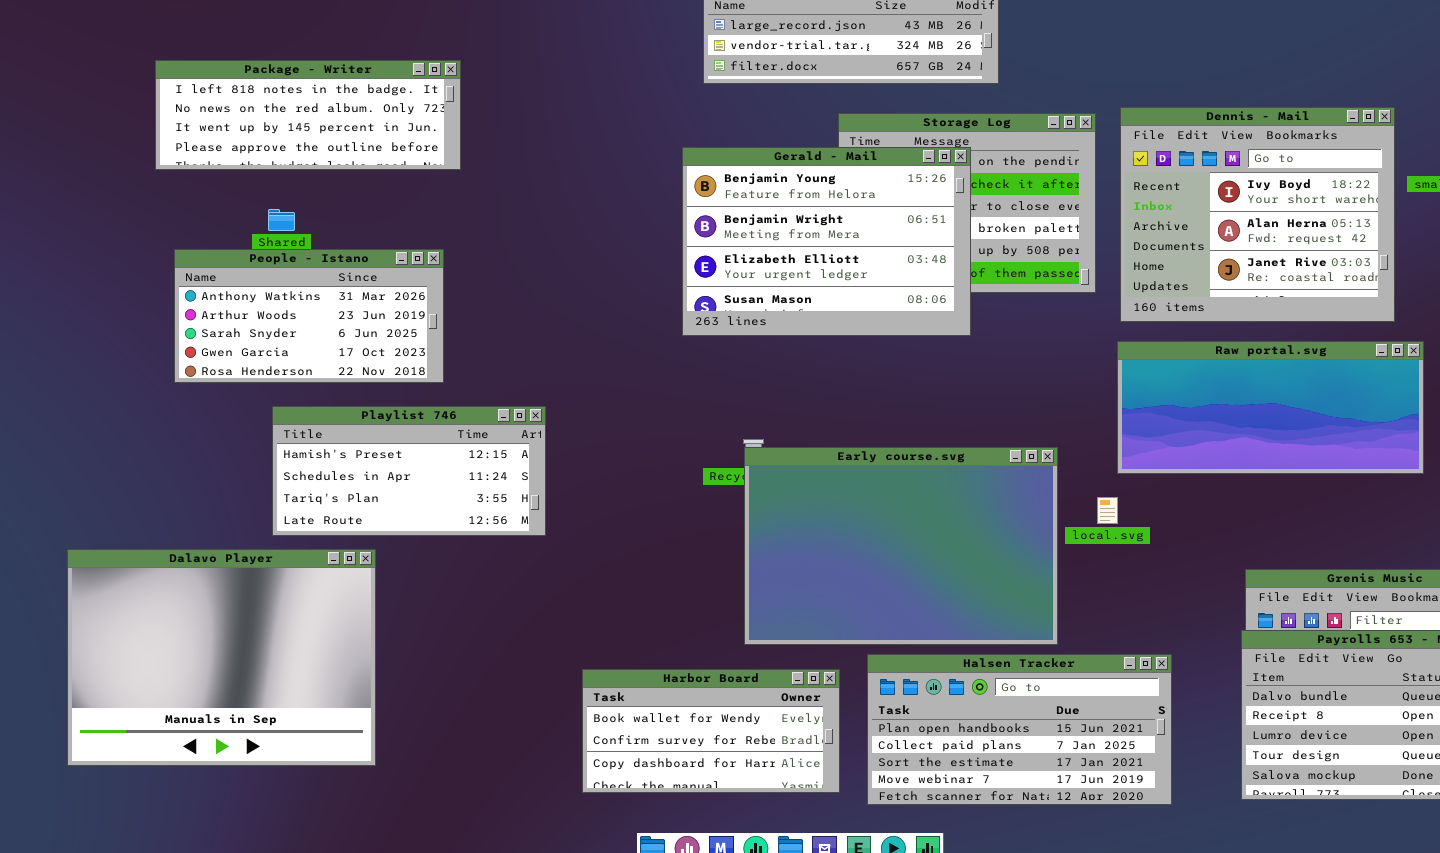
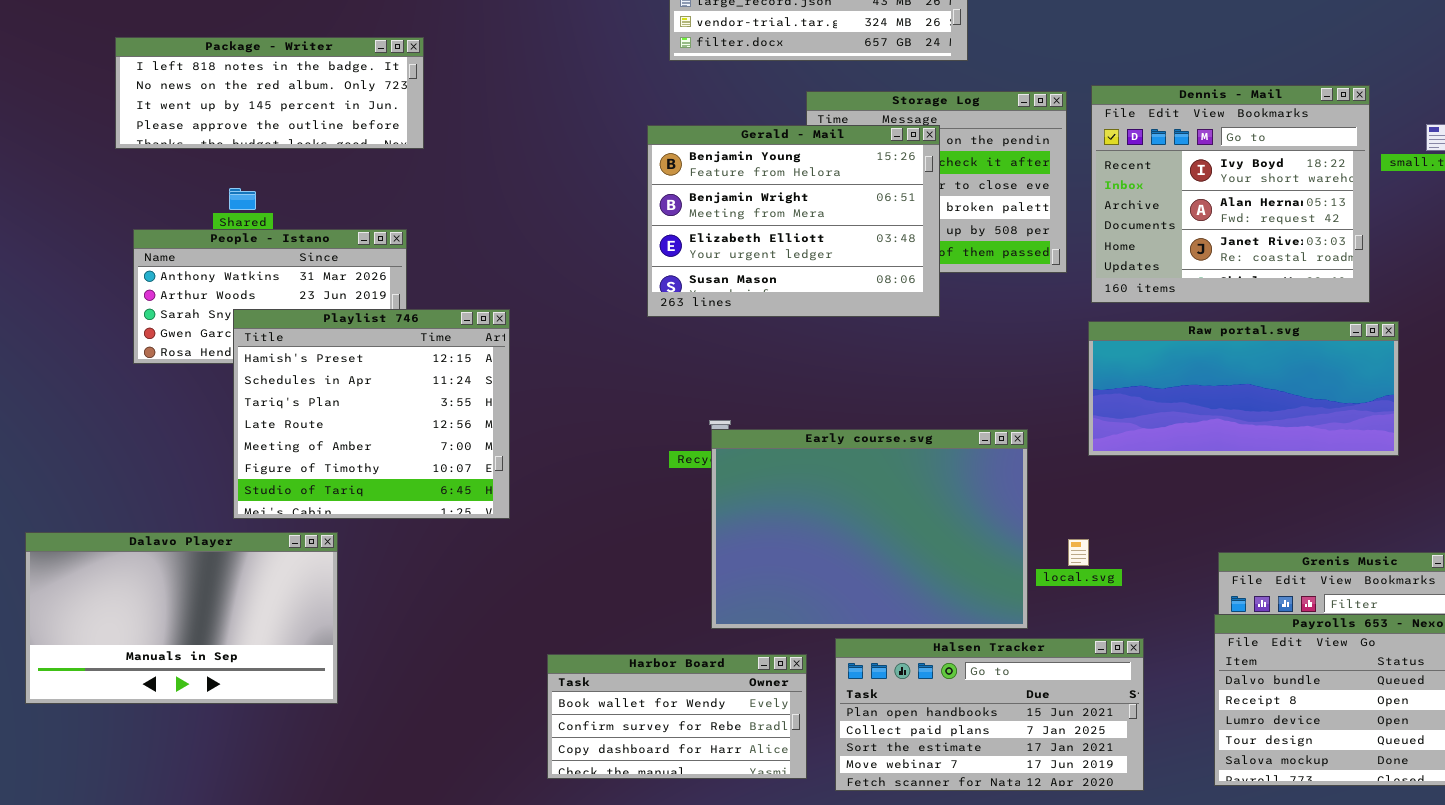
Playlist 746: [272,406,546,536] -> [233,309,510,519], resized
local.svg: [1097,497,1118,524] -> [1068,539,1089,566], moved
Dalavo Player: [67,549,376,766] -> [25,532,338,704], resized

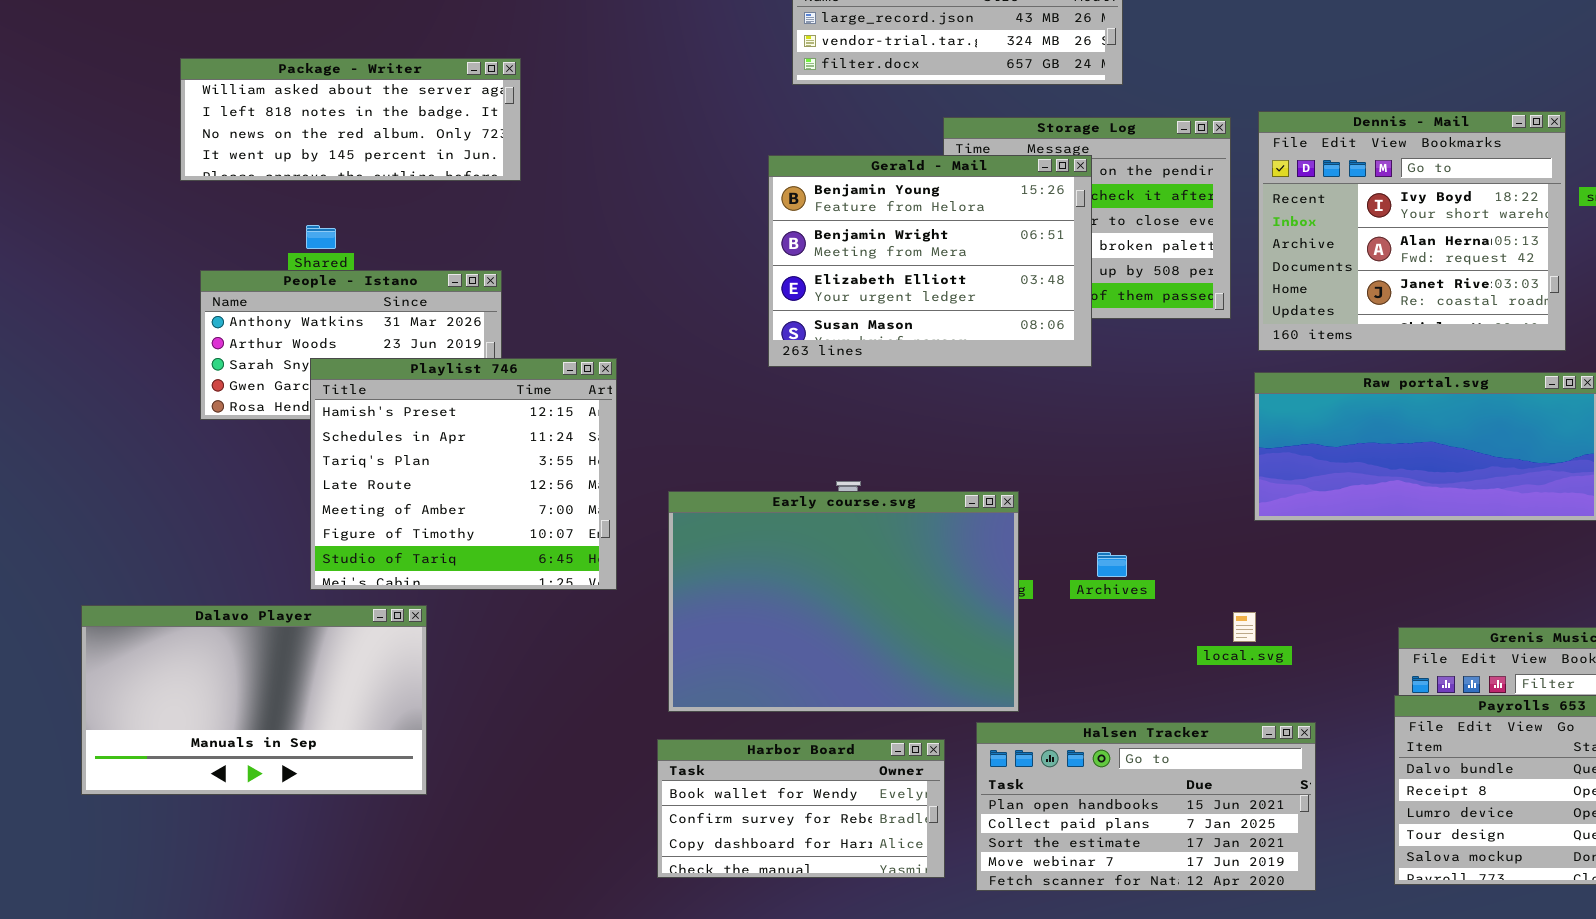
Package - Writer: [115,37,424,149] -> [180,58,521,181], scrolled up 1 row
Early course.svg: [711,429,1028,629] -> [668,491,1019,712], moved

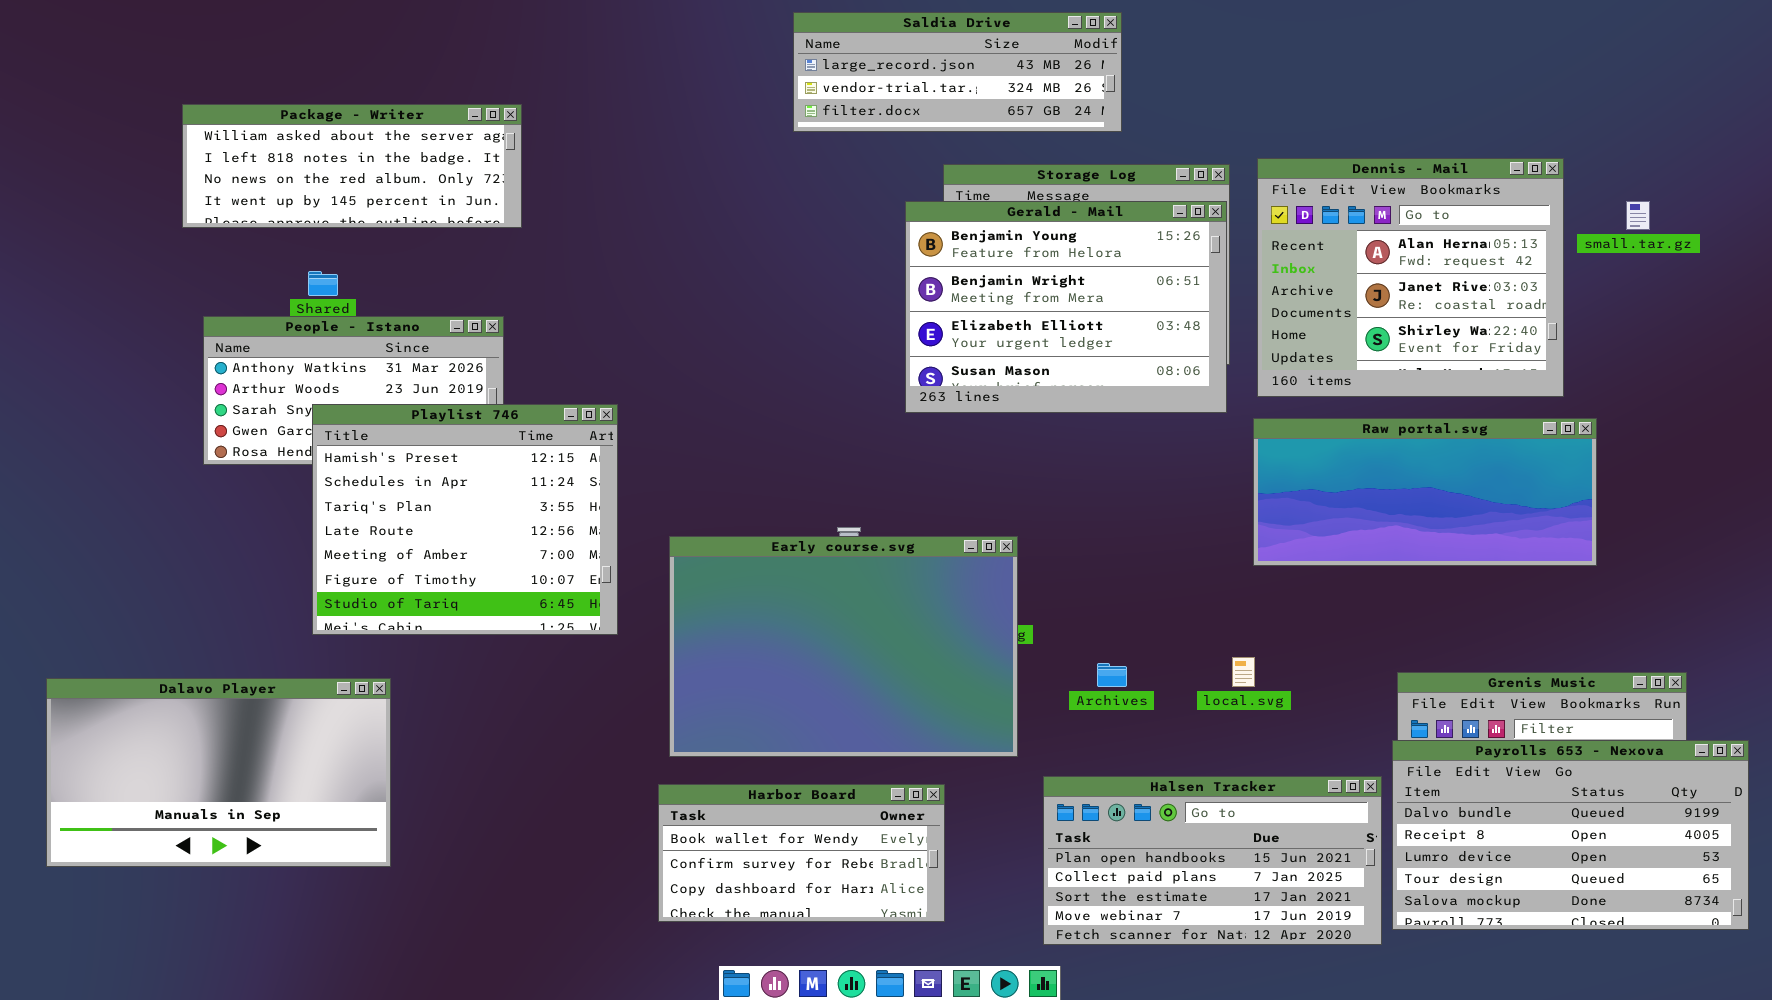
Dennis - Mail: [1258,111,1566,351] -> [1257,158,1564,397], scrolled down 1 row
Gerald - Mail: [768,155,1092,367] -> [905,201,1227,413], moved
Archives: [1097,552,1127,577] -> [1097,663,1127,687], moved
Dalavo Player: [81,605,427,795] -> [46,678,391,867], moved
Halsen Tracker: [976,722,1316,891] -> [1043,776,1382,945], moved

